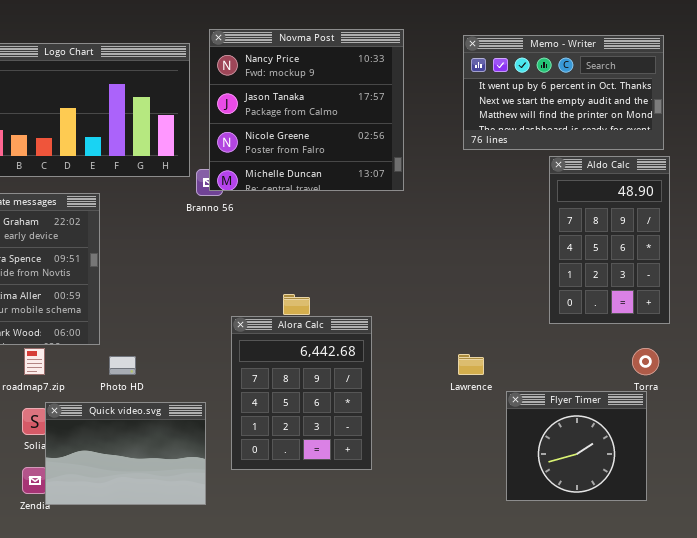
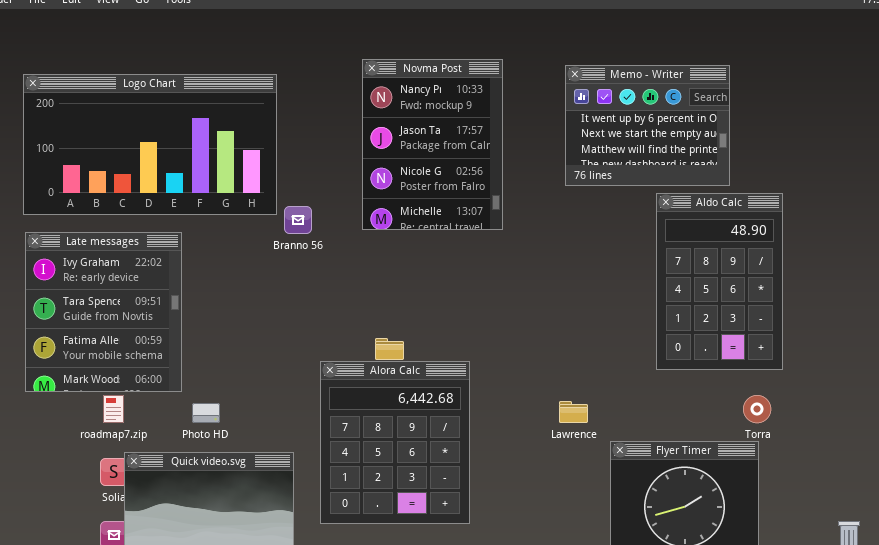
Novma Post: [209,29,404,191] -> [362,59,503,230], resized
Memo - Writer: [463,35,664,150] -> [565,65,730,186], resized

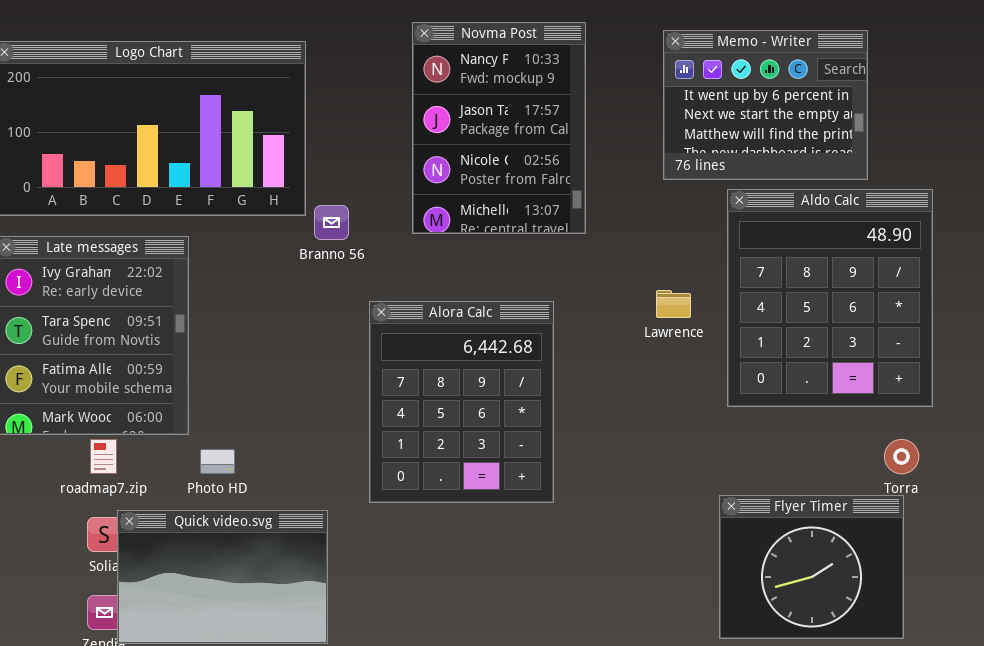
Aldo Calc: [656,193,783,370] -> [727,189,933,407], resized
Alora Calc: [320,361,470,524] -> [369,301,554,503], moved
Lawrence: [559,401,588,423] -> [656,290,691,318], moved

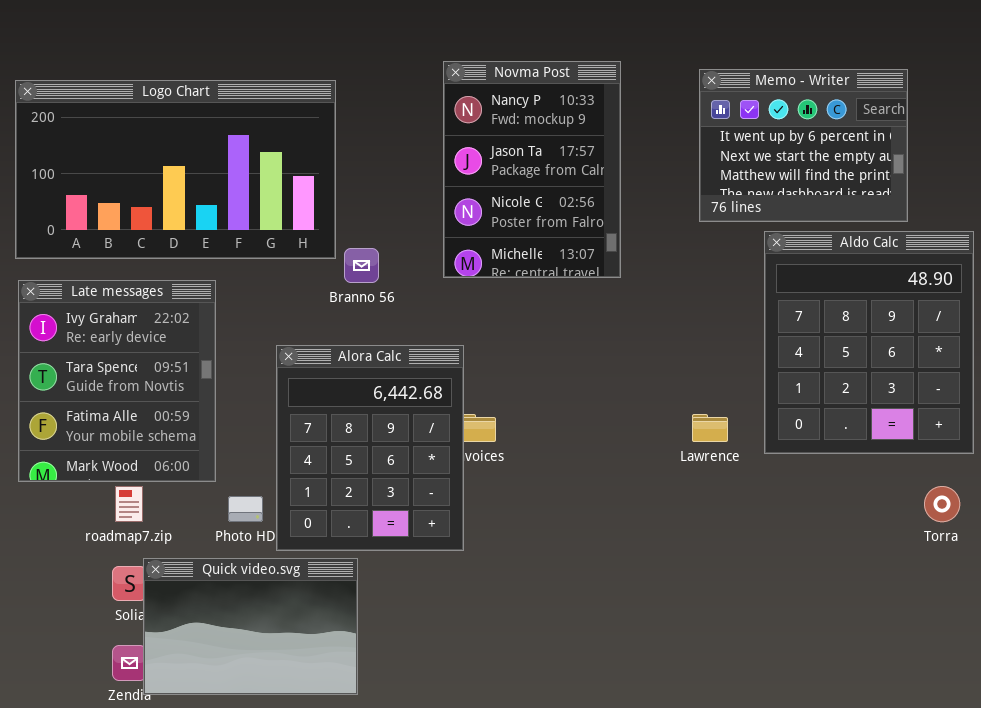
Lawrence: [656,290,691,318] -> [692,414,728,442], moved
Alora Calc: [369,301,554,503] -> [276,345,464,551], moved
Flyer Timer: [719,495,904,639] -> none, closed

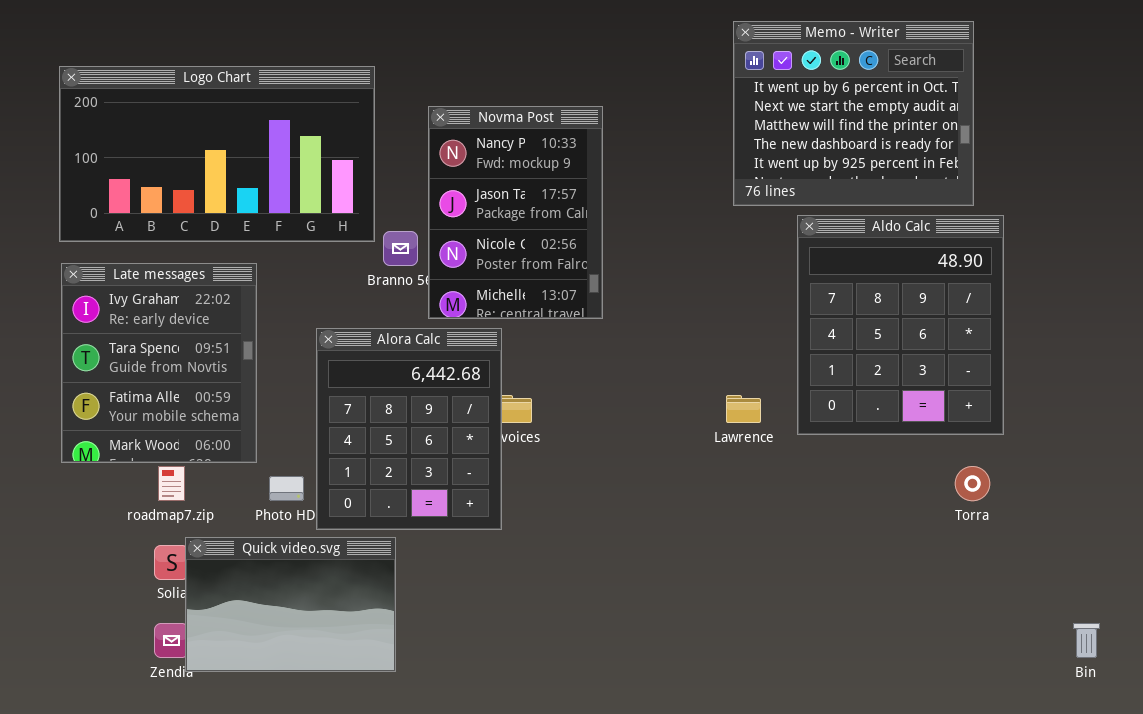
Novma Post: [443,61,621,278] -> [428,106,603,319], moved
Memo - Writer: [699,69,908,222] -> [733,21,974,206], resized

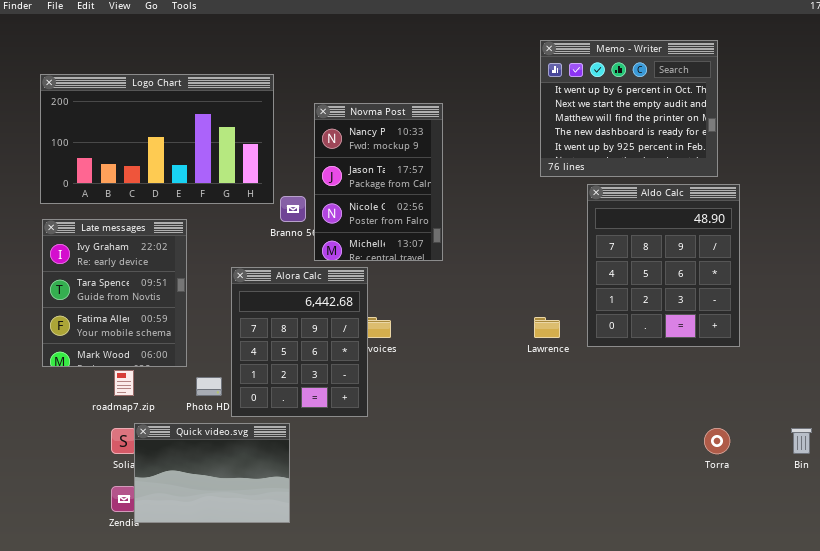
Torra: [955,466,990,501] -> [704,428,730,454], moved
Bin: [1073,623,1100,658] -> [791,428,812,454], moved

